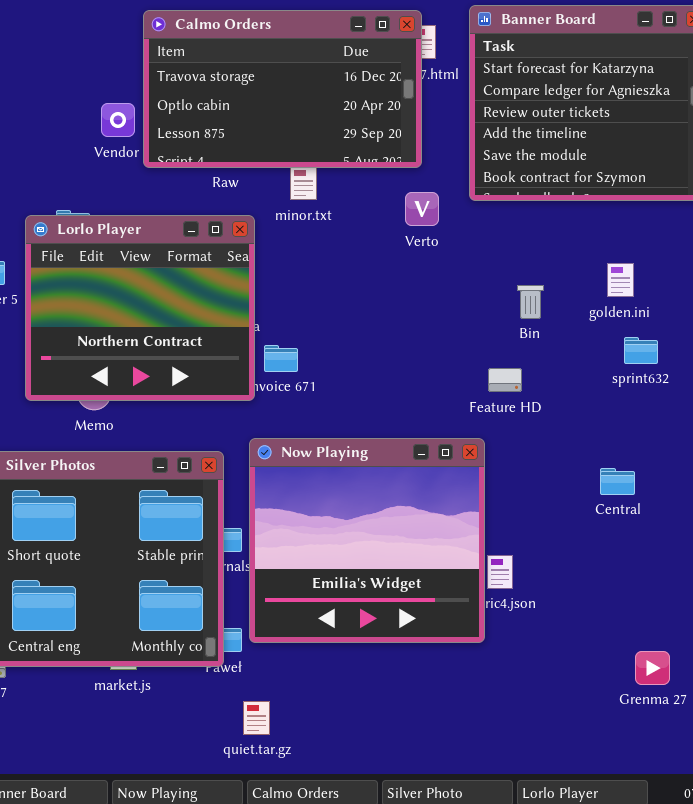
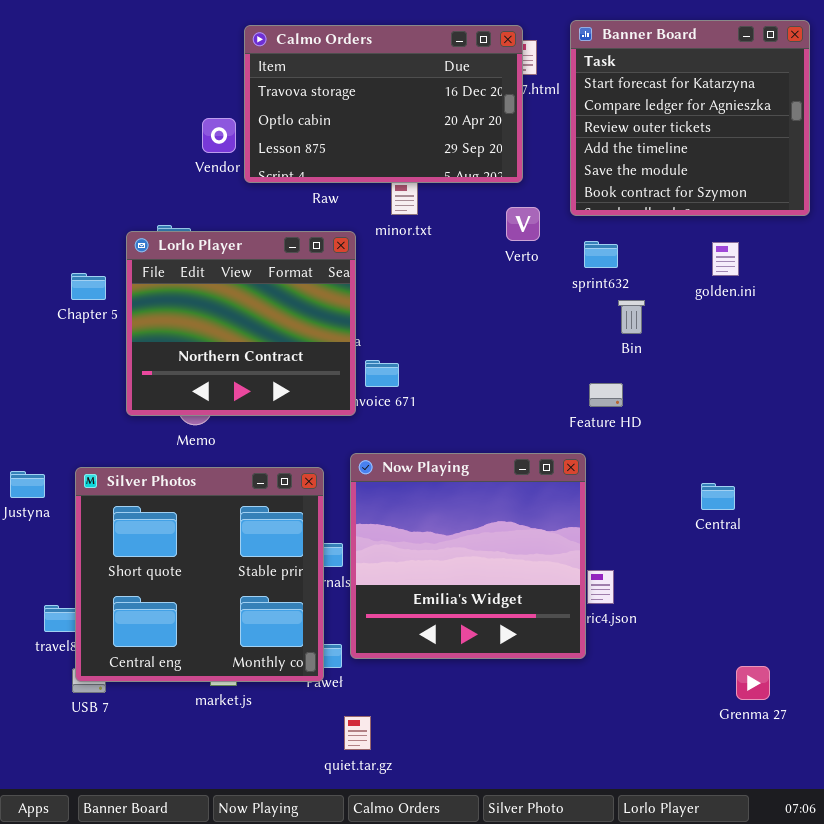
golden.ini: [607,263,634,297] -> [712,242,739,276], moved
sprint632: [624,337,658,364] -> [584,241,618,268], moved

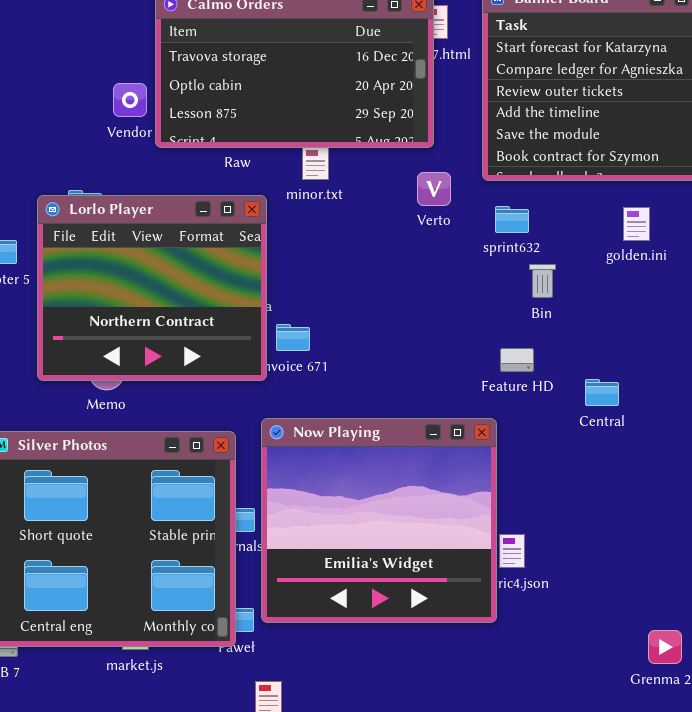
Central: [701,483,735,510] -> [585,379,619,406], moved

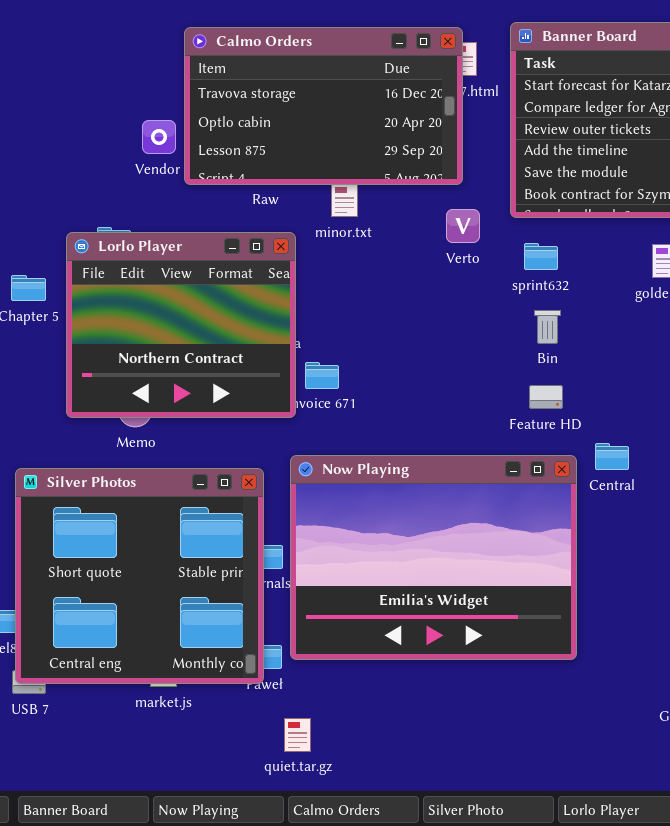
Bin: [529,264,556,298] -> [534,310,561,344], moved
Central: [585,379,619,406] -> [595,443,629,470], moved
Now Playing: [261,418,497,623] -> [290,455,577,660], resized

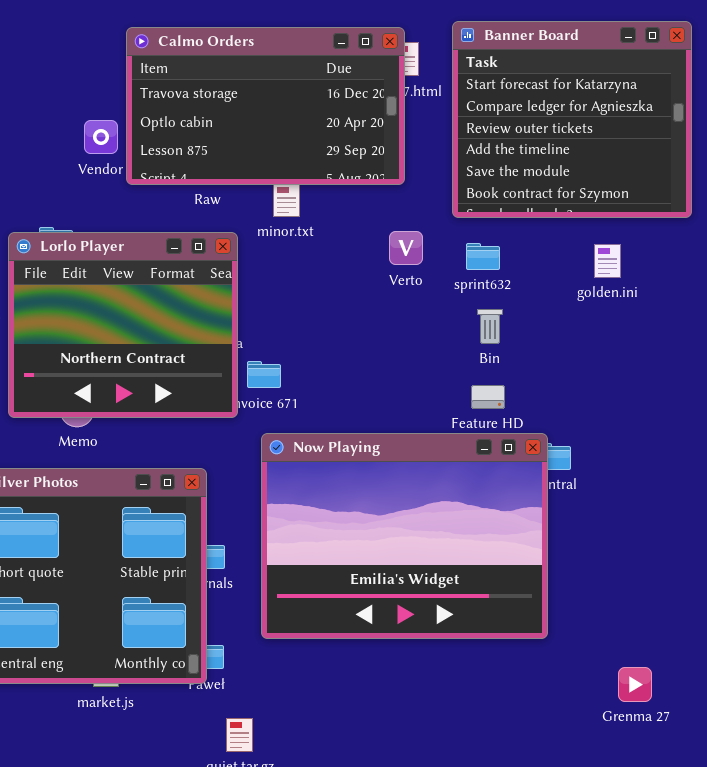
Verto: [446,209,480,243] -> [389,231,423,265], moved
Now Playing: [290,455,577,660] -> [261,433,548,639], moved

